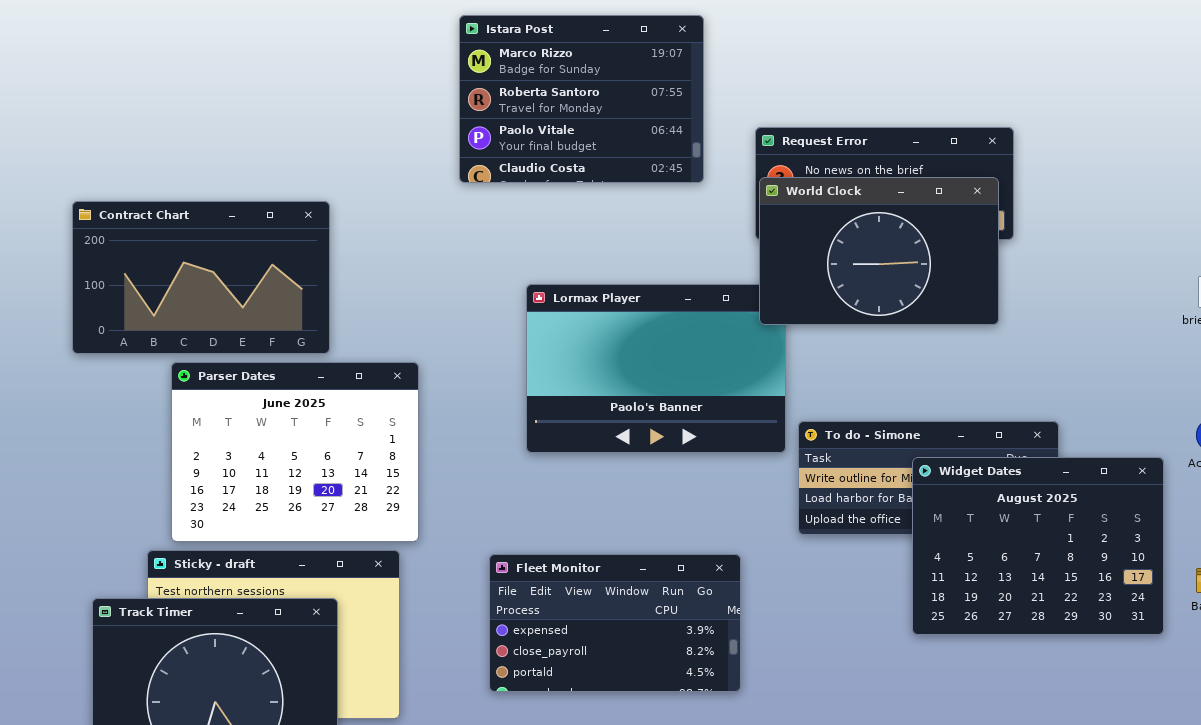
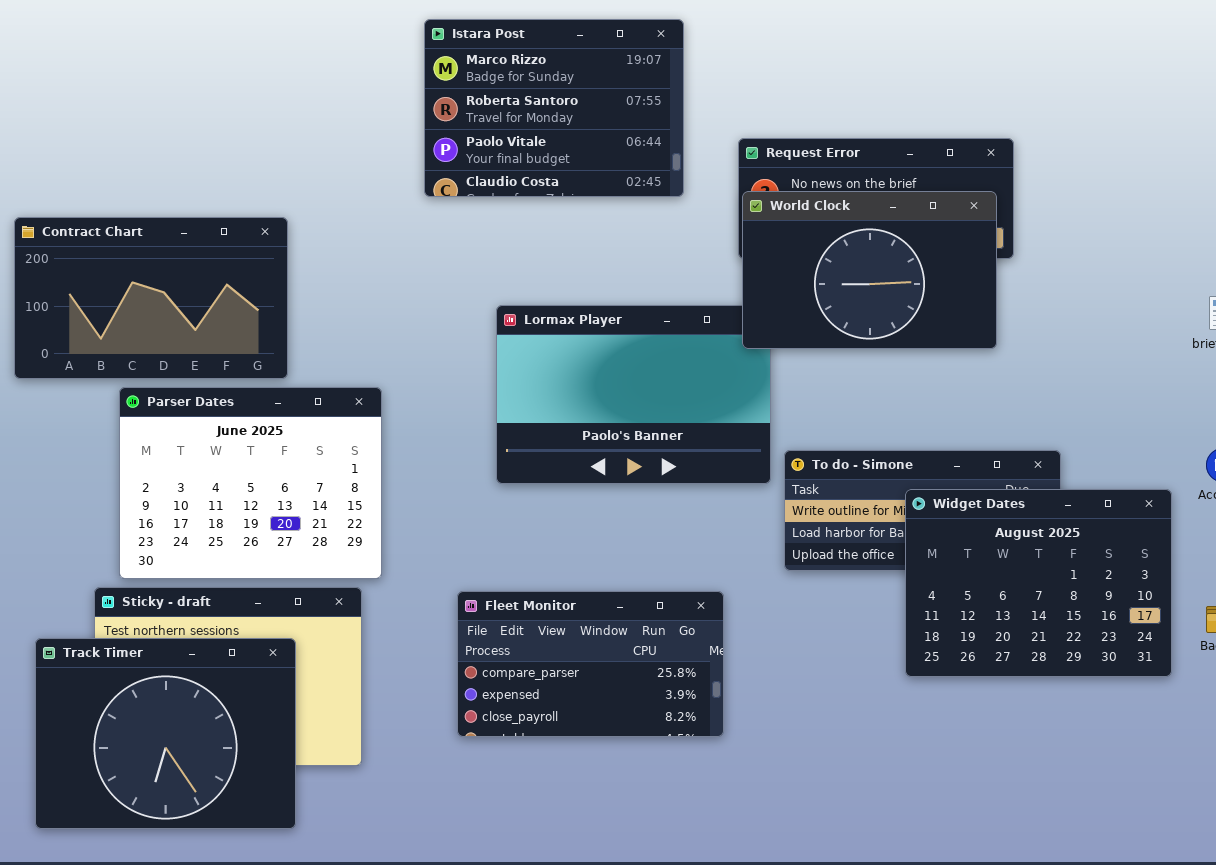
Fleet Monitor: [489,554,741,692] -> [457,591,724,737], scrolled up 1 row

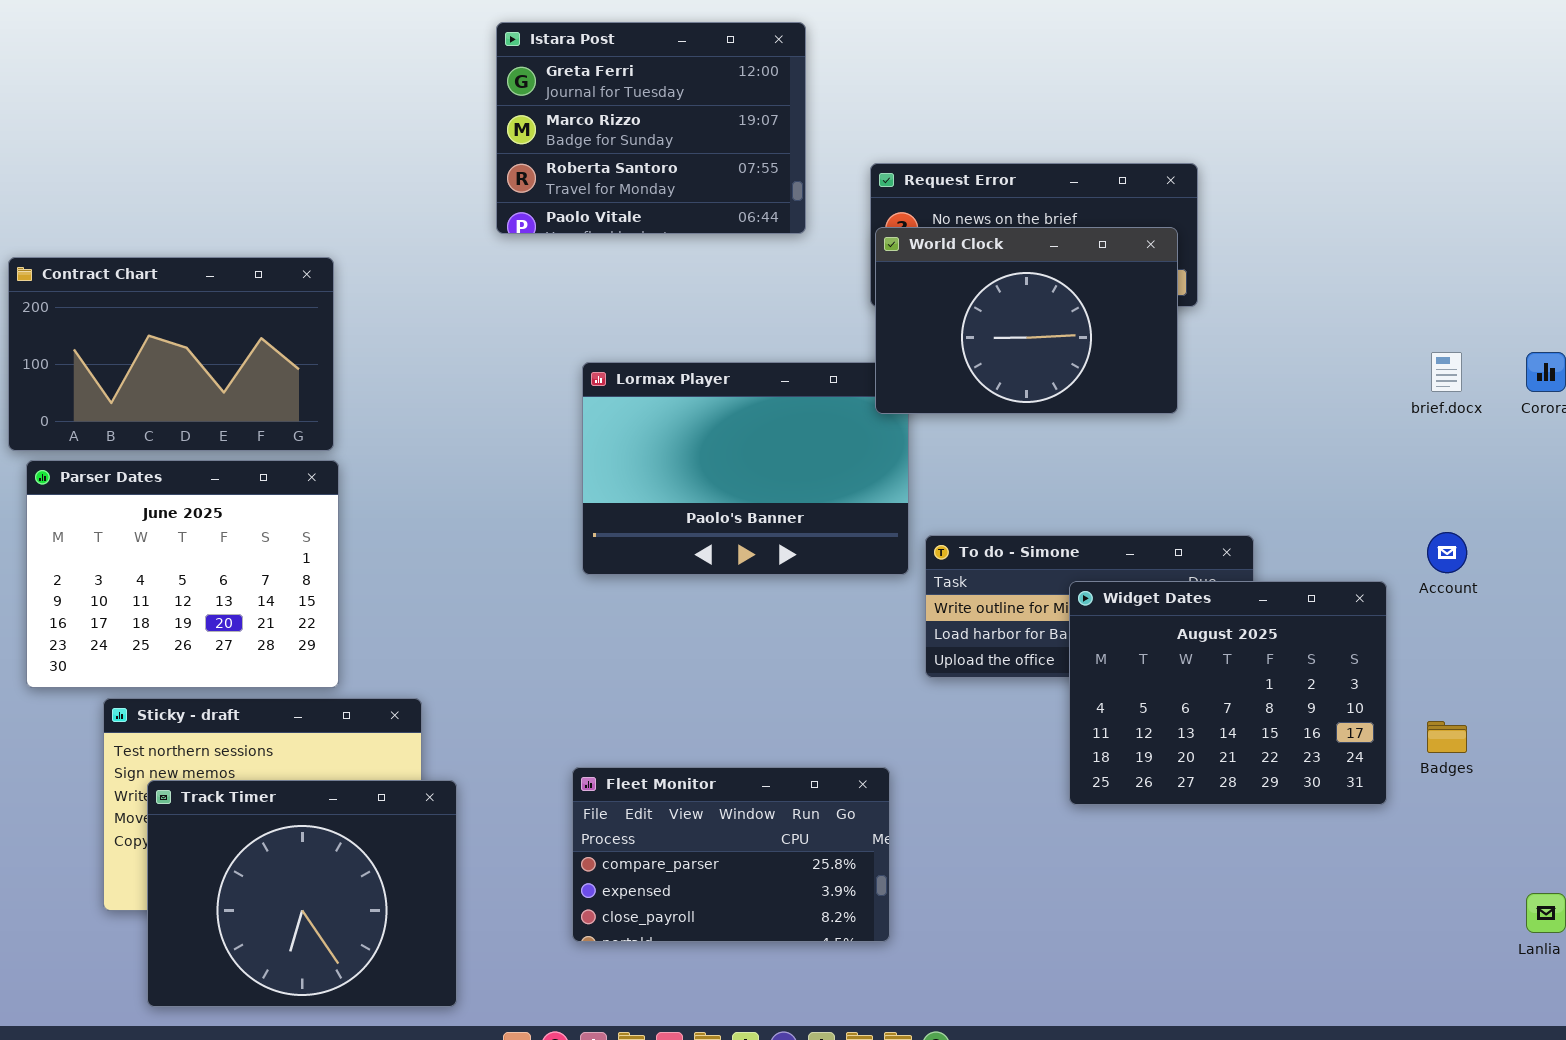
Istara Post: [424,19,684,197] -> [496,22,806,234], scrolled up 1 row
Parser Dates: [119,387,382,579] -> [26,460,339,688], moved
Fleet Monitor: [457,591,724,737] -> [572,767,890,942], moved
Track Timer: [35,638,296,829] -> [147,780,457,1007], moved

